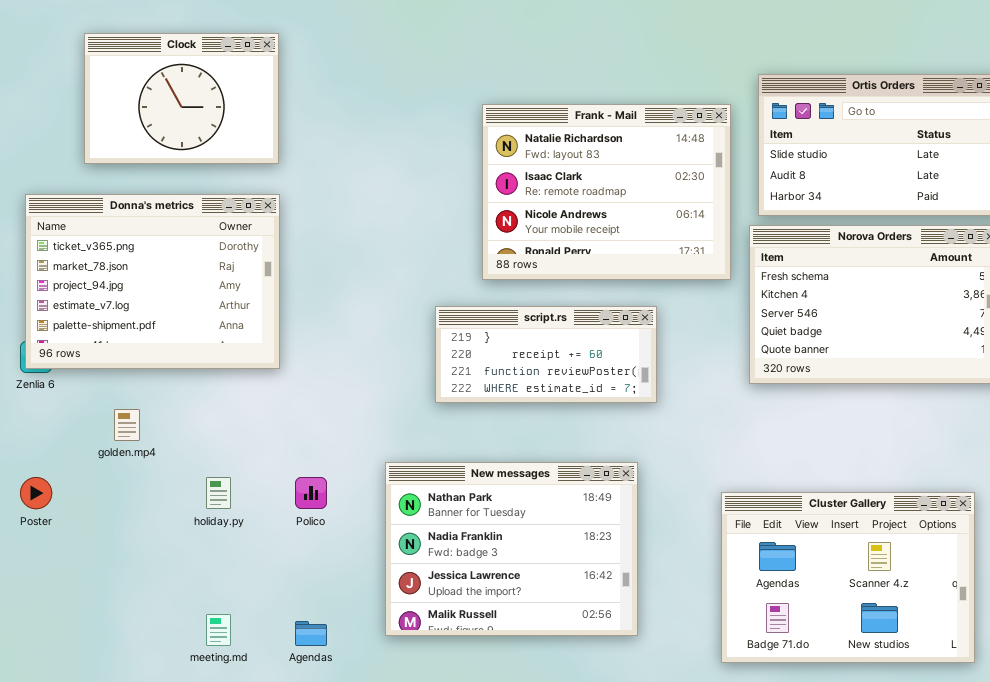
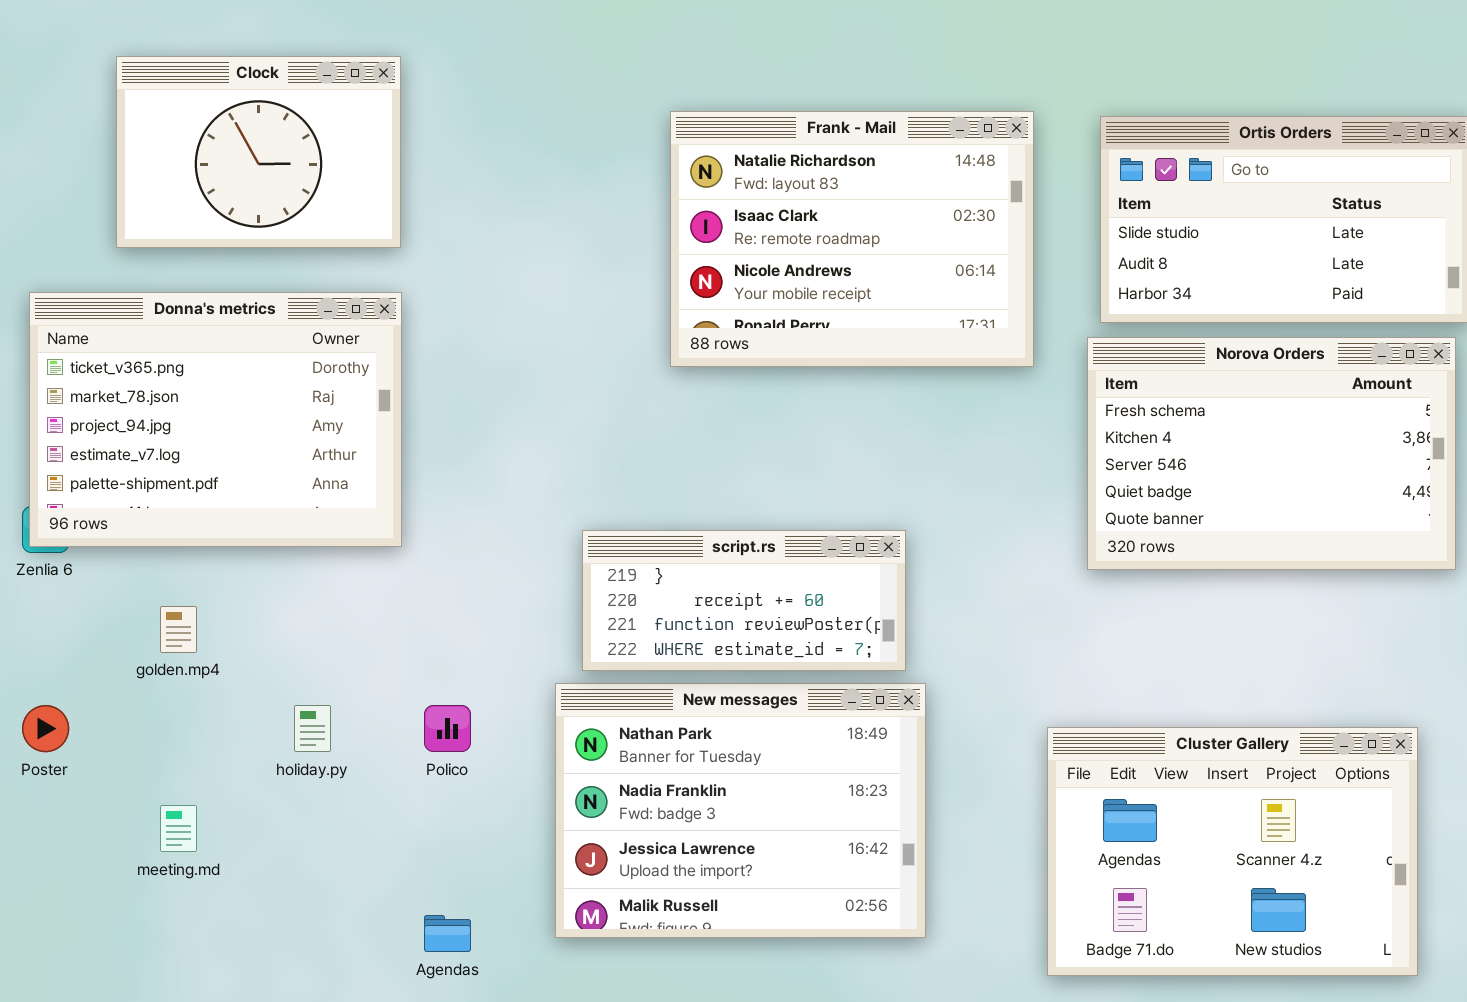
Frank - Mail: [482,104,731,280] -> [670,111,1034,367], moved
script.rs: [435,306,657,403] -> [582,530,906,671], moved
meeting.md: [206,614,231,646] -> [160,805,197,852], moved

